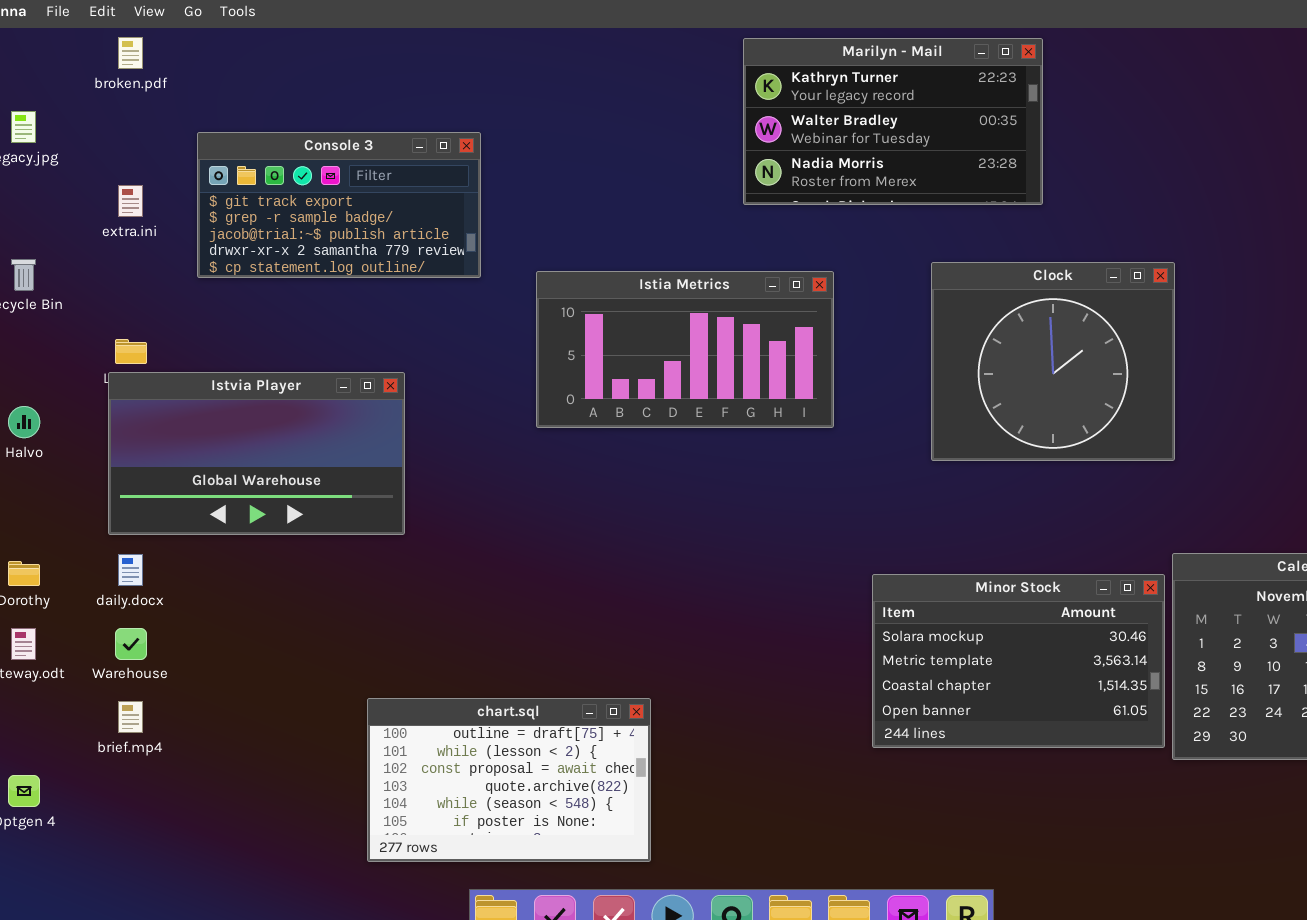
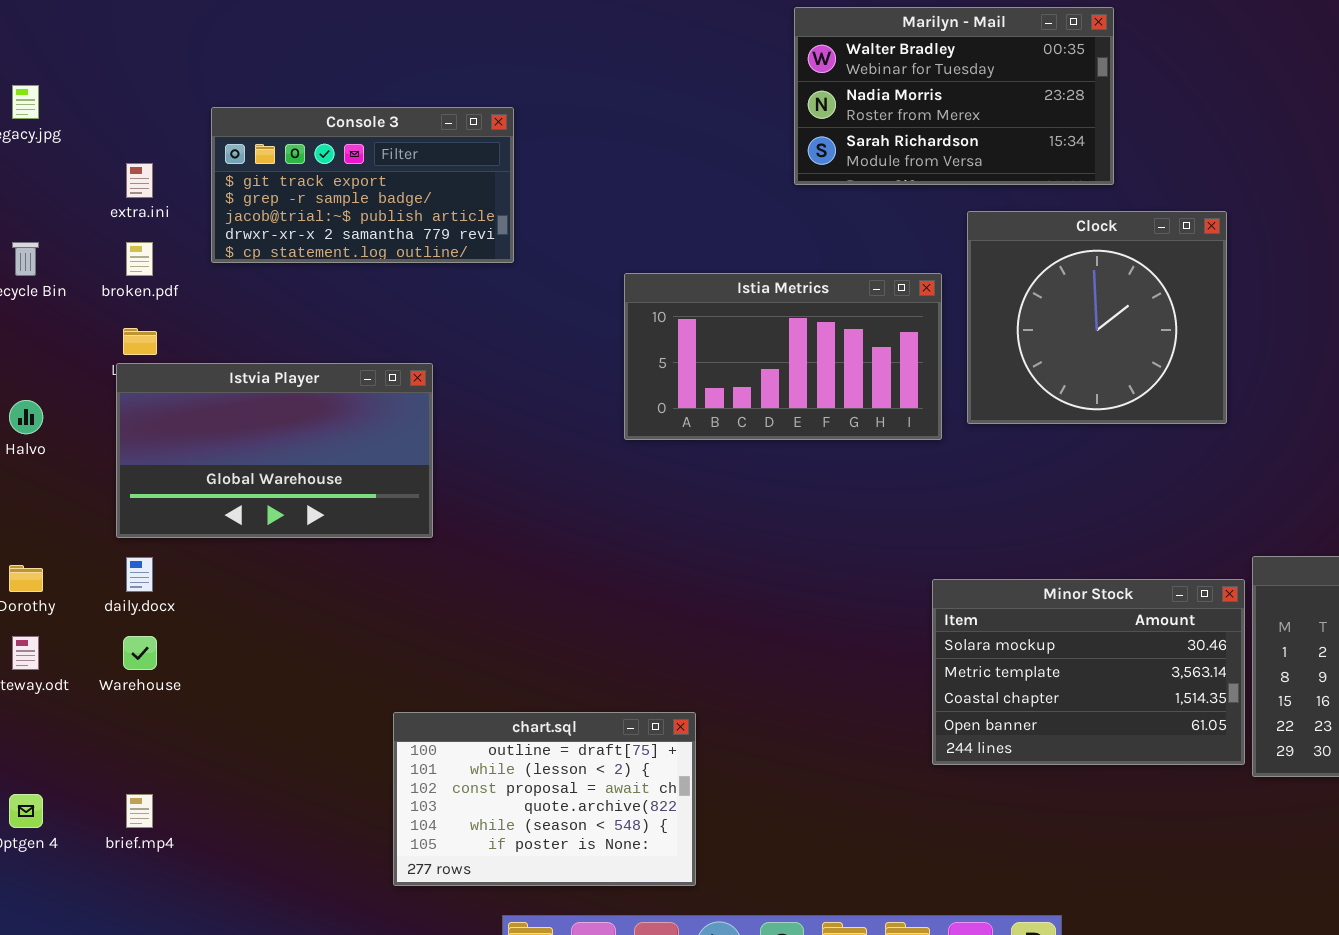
broken.pdf: [118,37,143,69] -> [126,242,153,276], moved
Marilyn - Mail: [743,38,1043,205] -> [794,7,1114,185], scrolled down 1 row
Clock: [931,262,1175,461] -> [967,211,1227,424], moved
Istia Metrics: [536,271,834,428] -> [624,273,942,440], moved
brief.mp4: [118,701,143,733] -> [126,794,153,828], moved

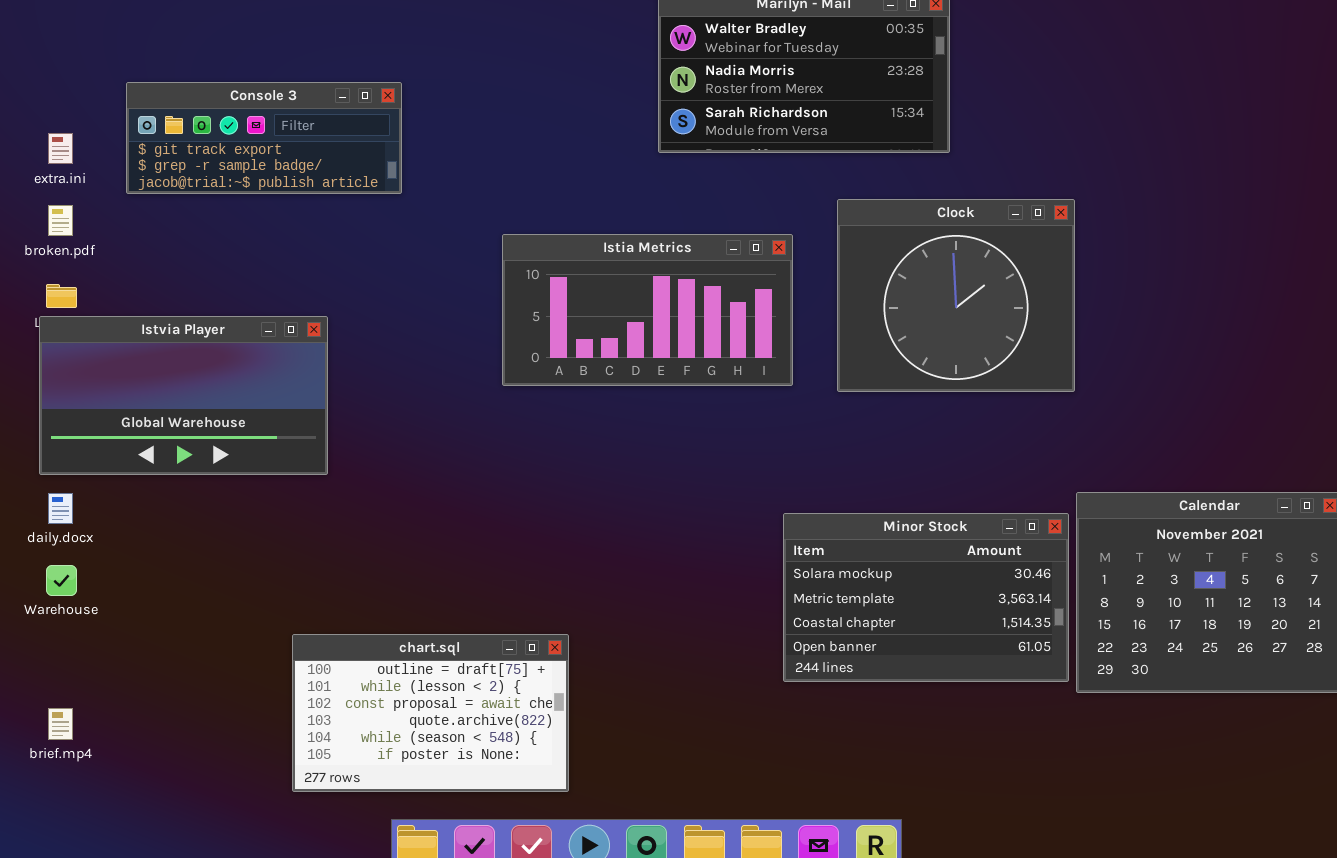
Console 3: [211,107,514,263] -> [126,82,402,194], resized
Clock: [967,211,1227,424] -> [837,199,1075,392], moved

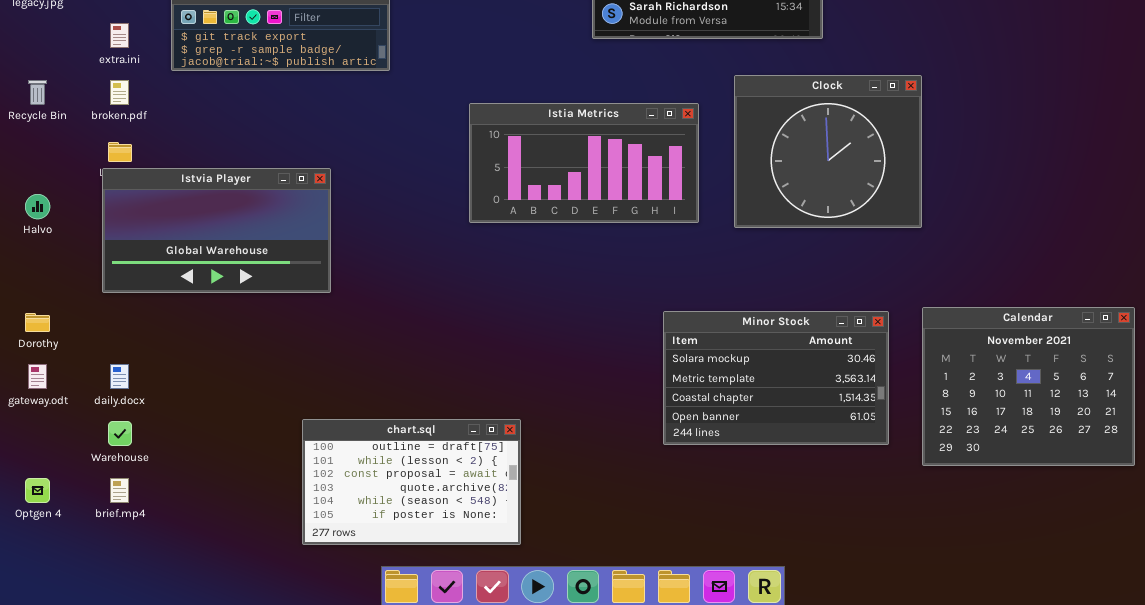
daily.docx: [48,493,73,524] -> [110,364,129,389], moved
Minor Stock: [783,513,1069,682] -> [663,311,889,445], moved
Warehouse: [46,565,77,596] -> [108,421,132,446], moved

